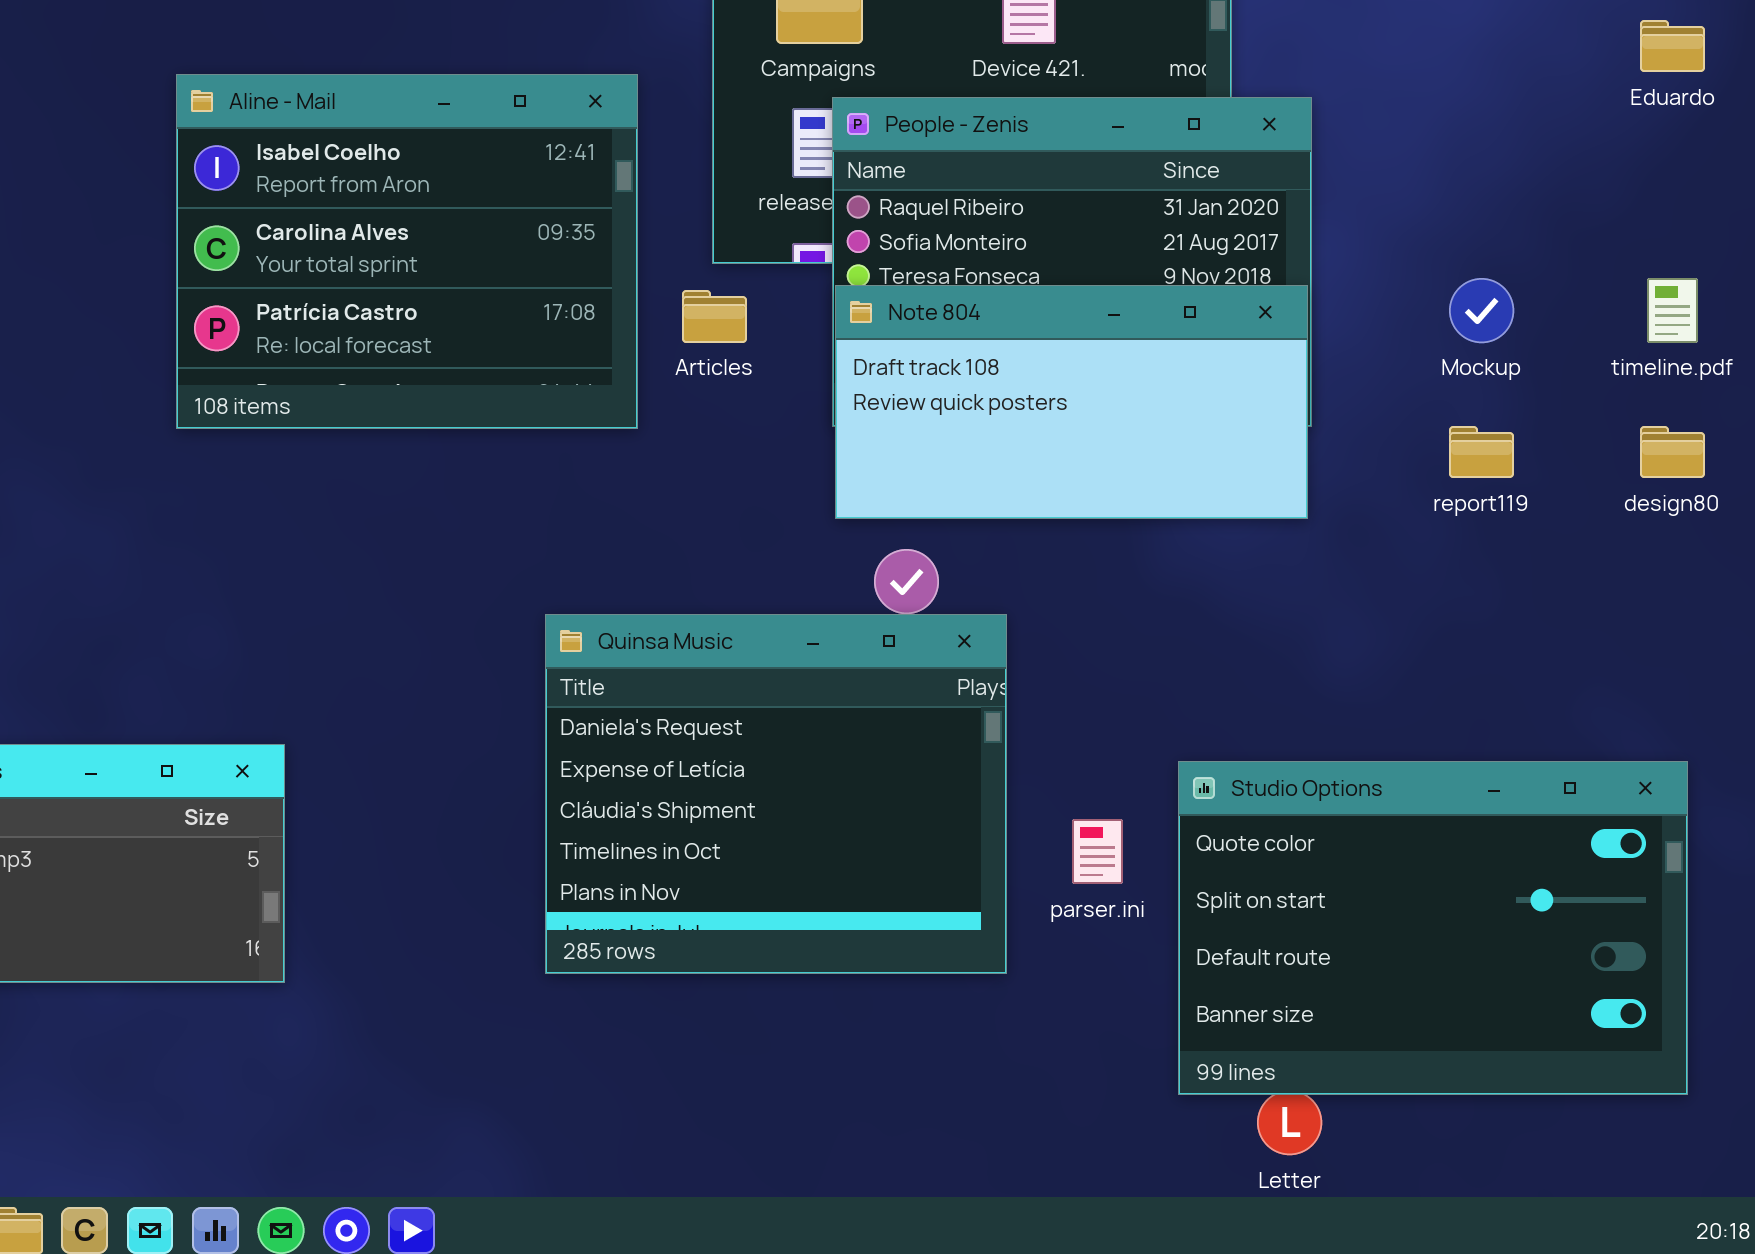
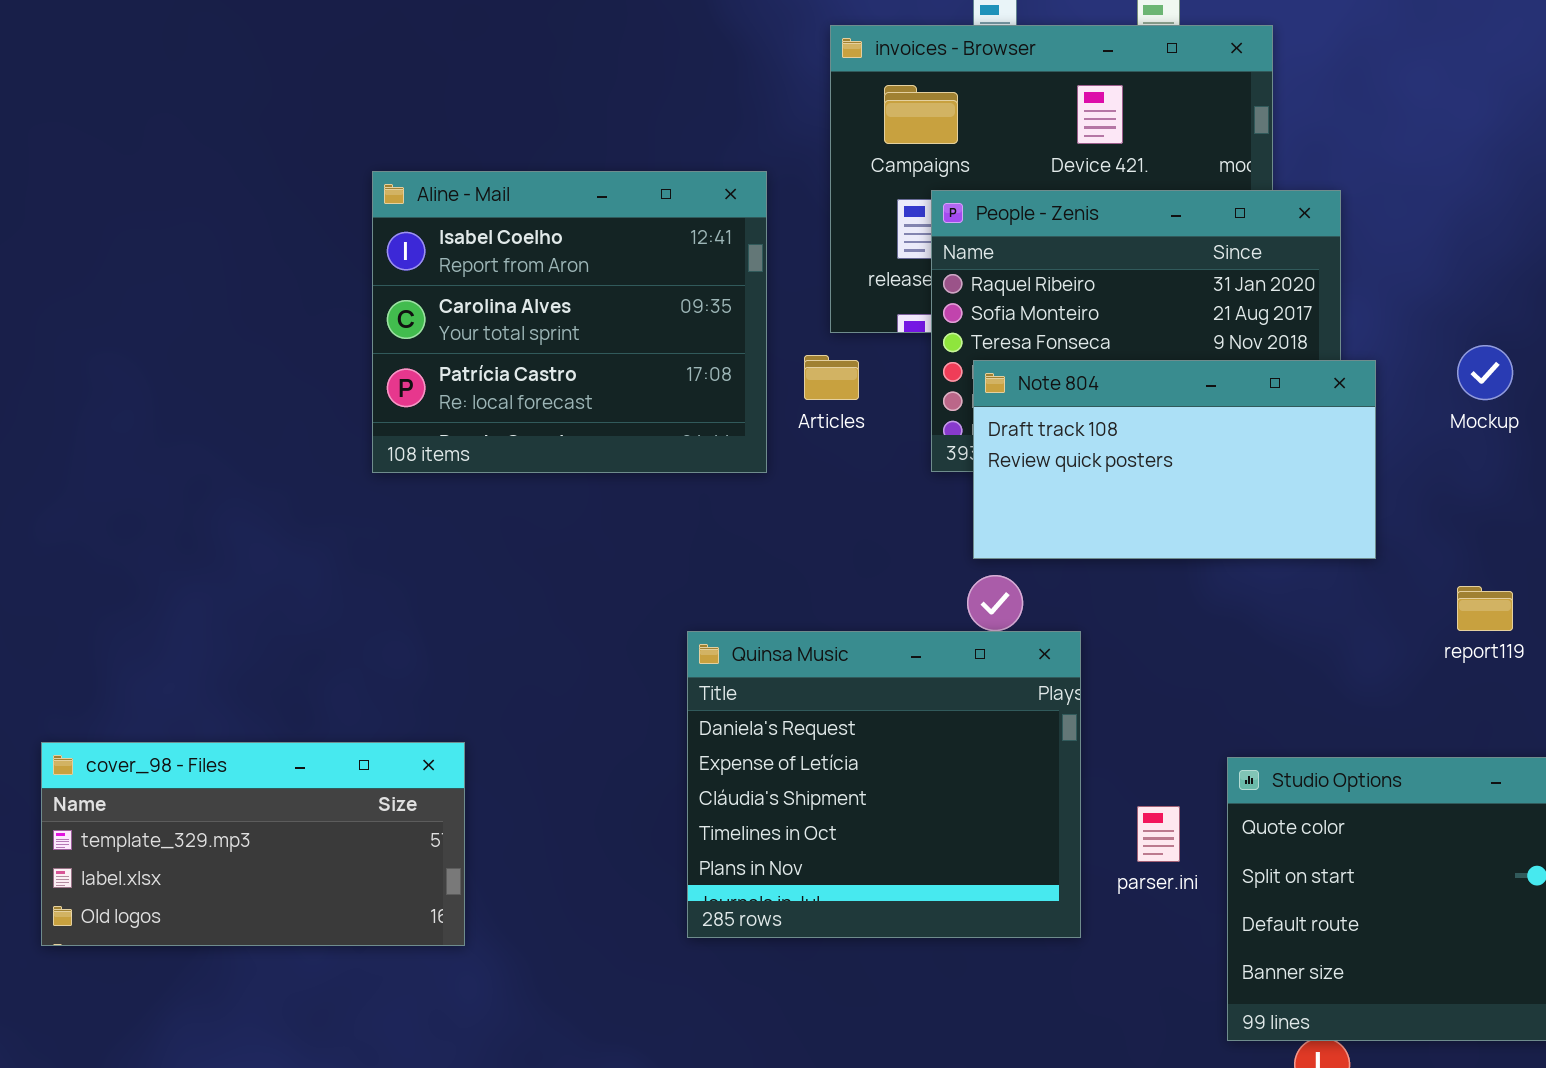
Note 804: [835,285,1308,519] -> [973,360,1376,559], moved
report119: [1449,426,1514,478] -> [1457,586,1513,631], moved

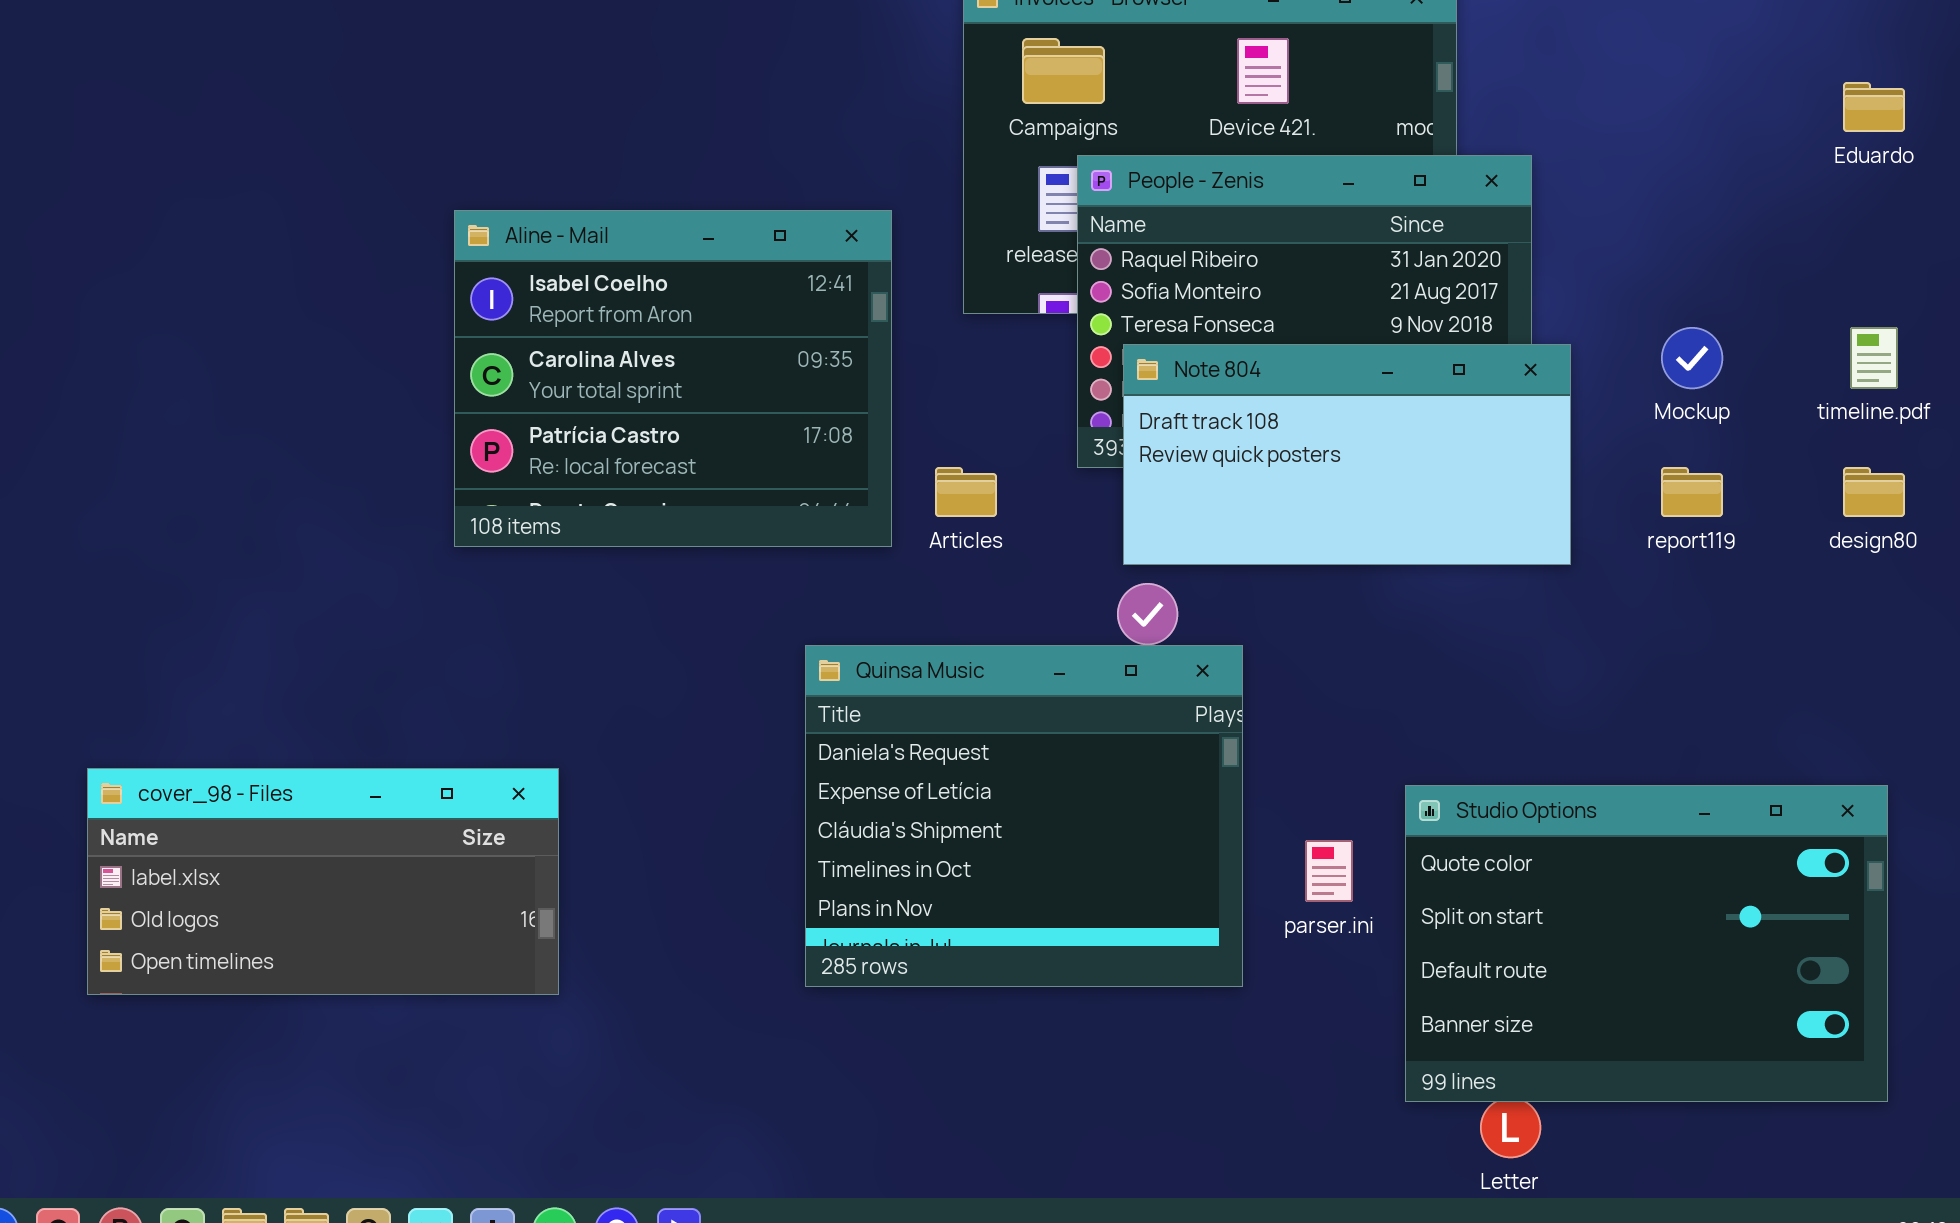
Aline - Mail: [372,171,767,473] -> [454,210,892,547], moved
Articles: [804,355,859,400] -> [935,467,997,517], moved
report119: [1457,586,1513,631] -> [1661,467,1723,517], moved
cover_98 - Files: [41,742,465,946] -> [87,768,559,995], scrolled down 1 row

